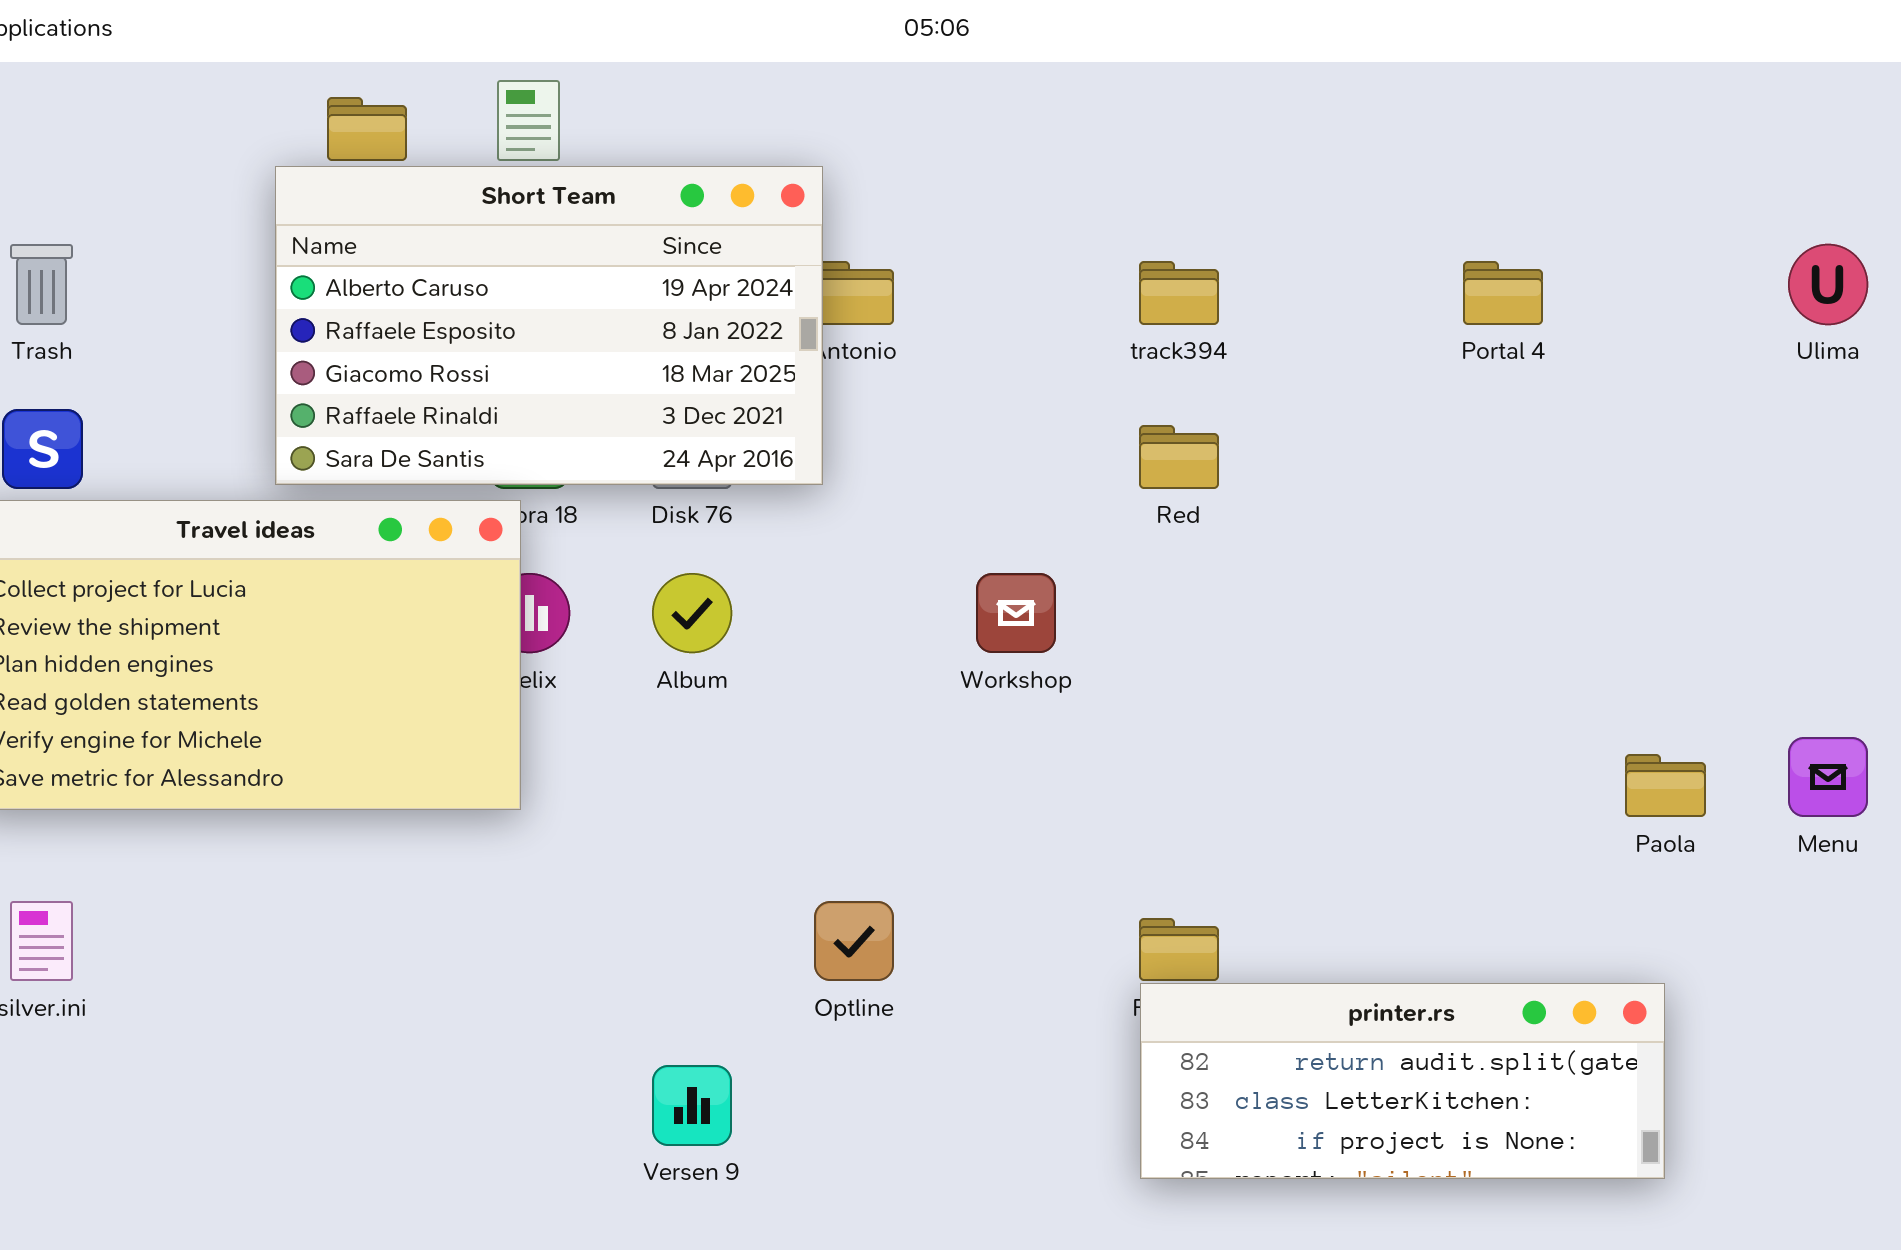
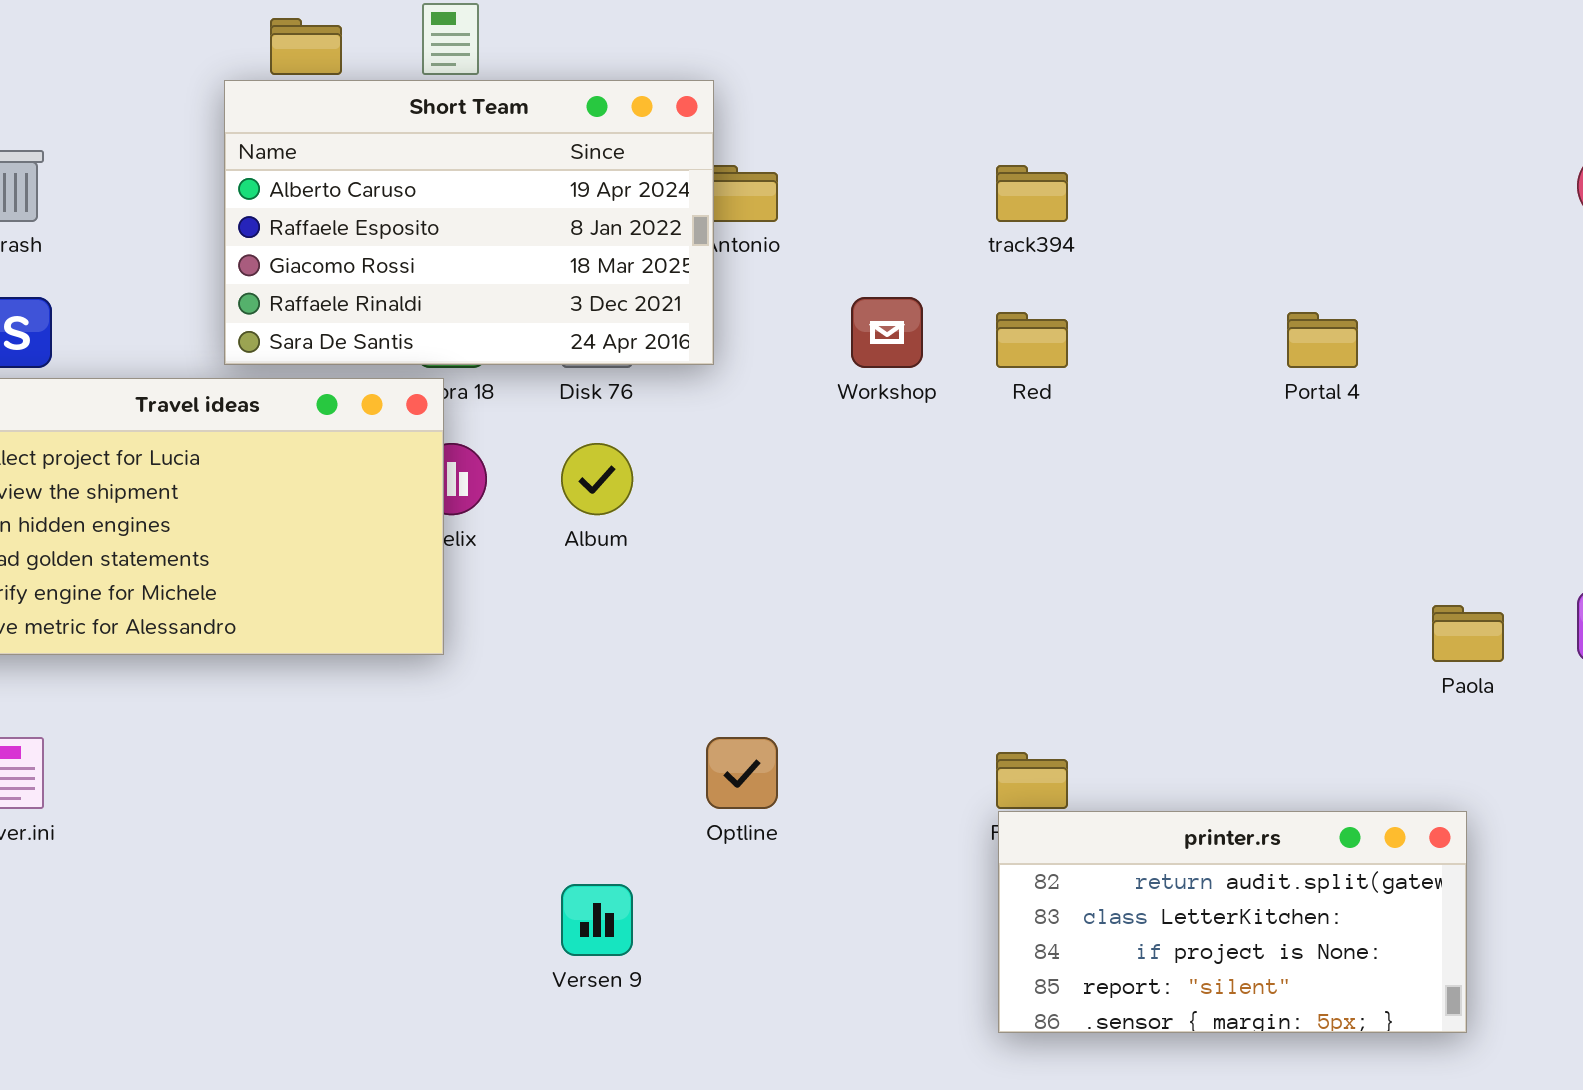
Portal 4: [1463,261,1543,325] -> [1287,312,1358,368], moved
Workshop: [976,573,1056,653] -> [851,297,923,368], moved
printer.rs: [1140,983,1665,1179] -> [998,811,1467,1033], resized

